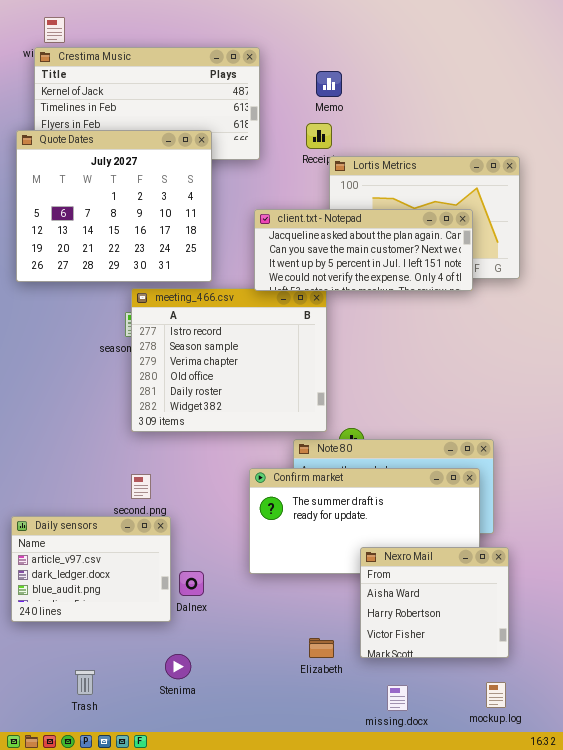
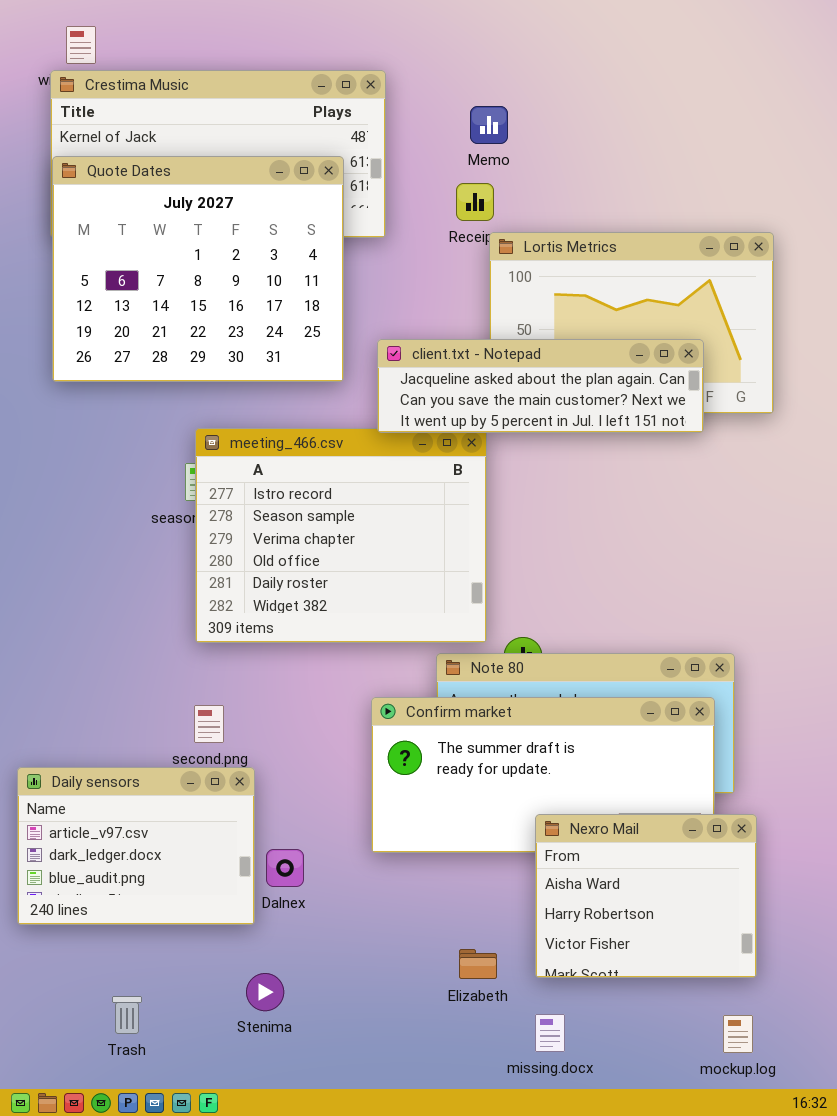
Quote Dates: [16,130,212,282] -> [52,156,344,382], moved
client.txt - Notepad: [254,209,473,291] -> [377,339,704,433], resized
missing.docx: [387,685,408,711] -> [535,1014,565,1052], moved

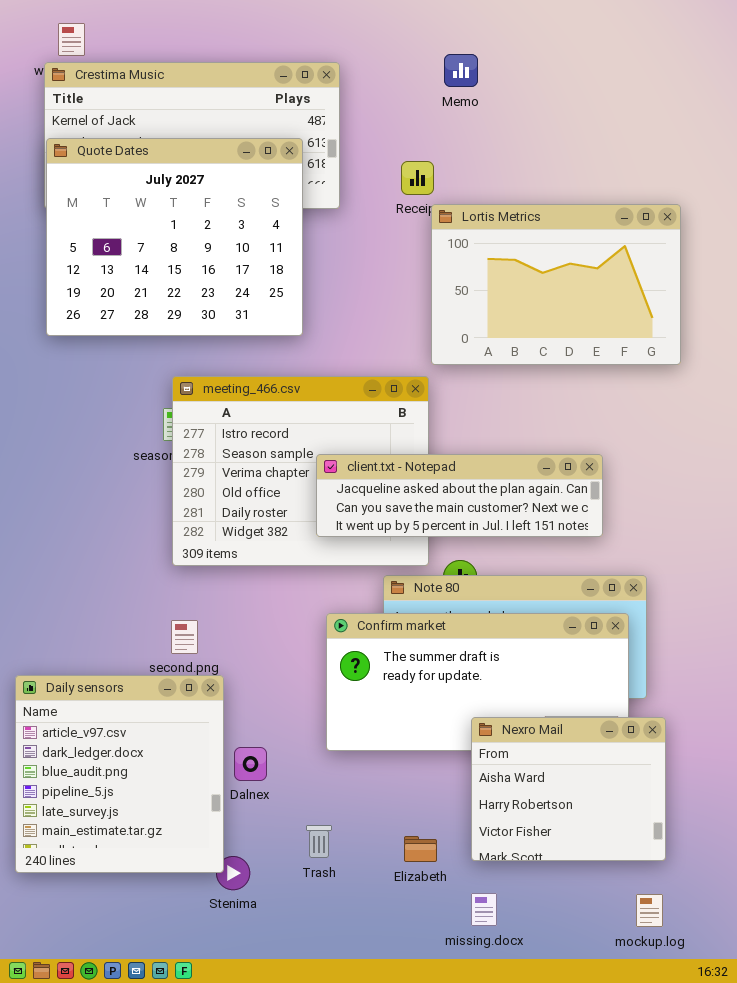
Memo: [470,106,508,144] -> [444,54,478,87], moved
client.txt - Notepad: [377,339,704,433] -> [316,454,603,537], moved
Daily sensors: [17,767,255,925] -> [15,675,224,873], resized
Trash: [112,996,142,1034] -> [306,825,332,858], moved

